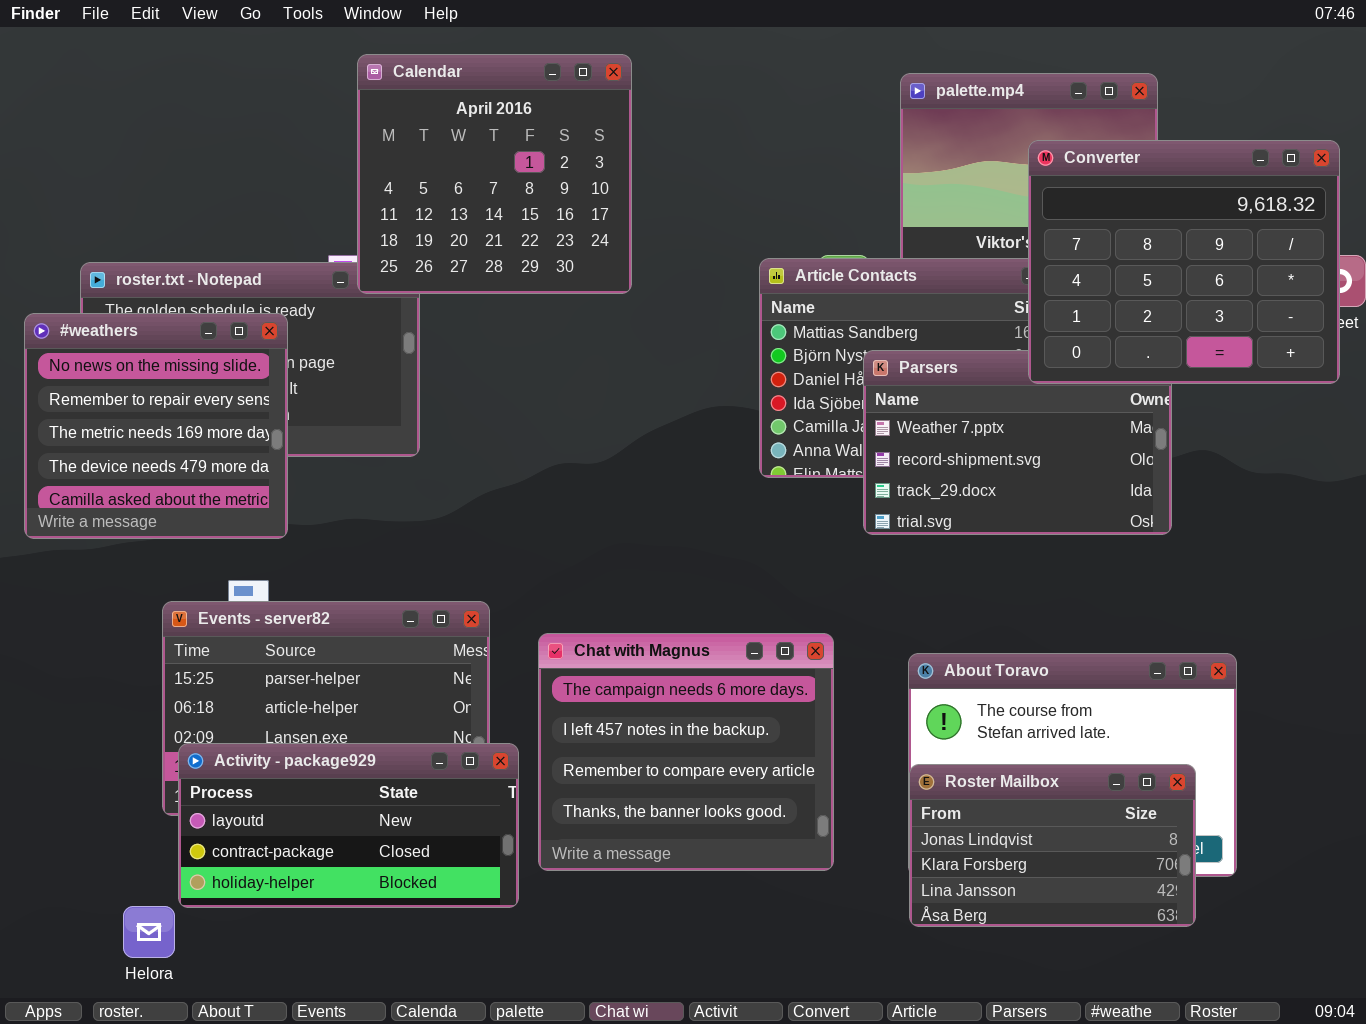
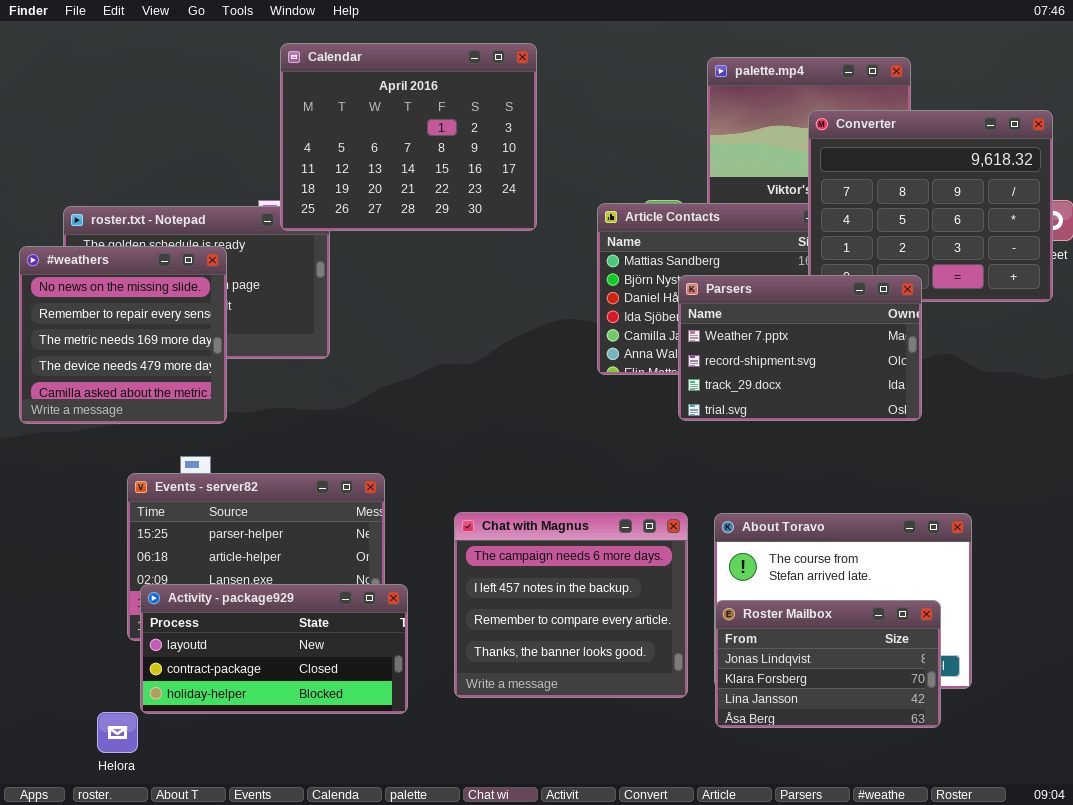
Calendar: [357,54,632,294] -> [280,43,537,231], resized
Parsers: [863,350,1172,535] -> [678,275,922,421], raised
Chat with Magnus: [538,633,834,871] -> [454,512,688,698], moved

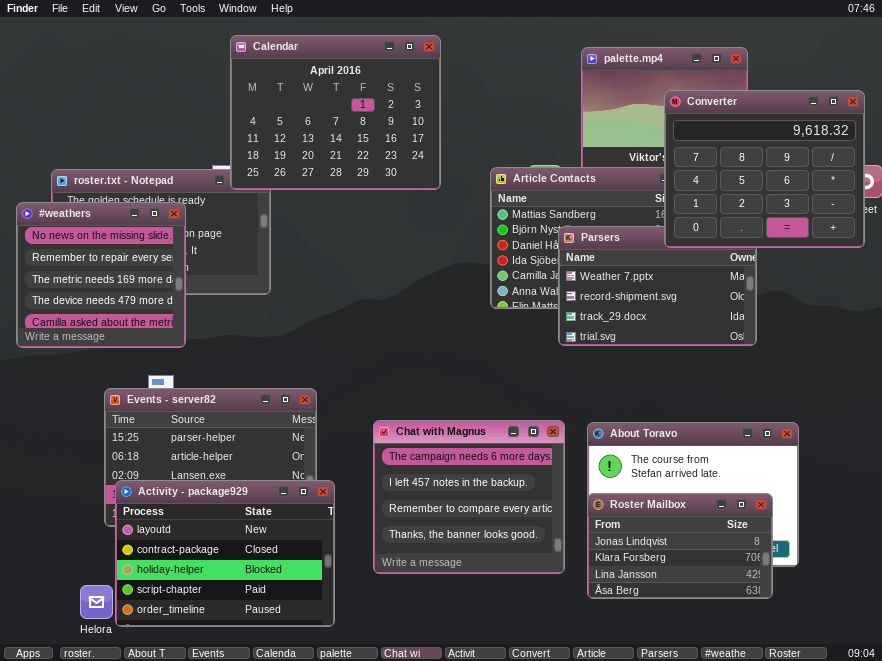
Converter: [808,110,1053,302] -> [664,90,865,248], raised
Activity - package929: [140,584,408,714] -> [115,480,335,627], resized

